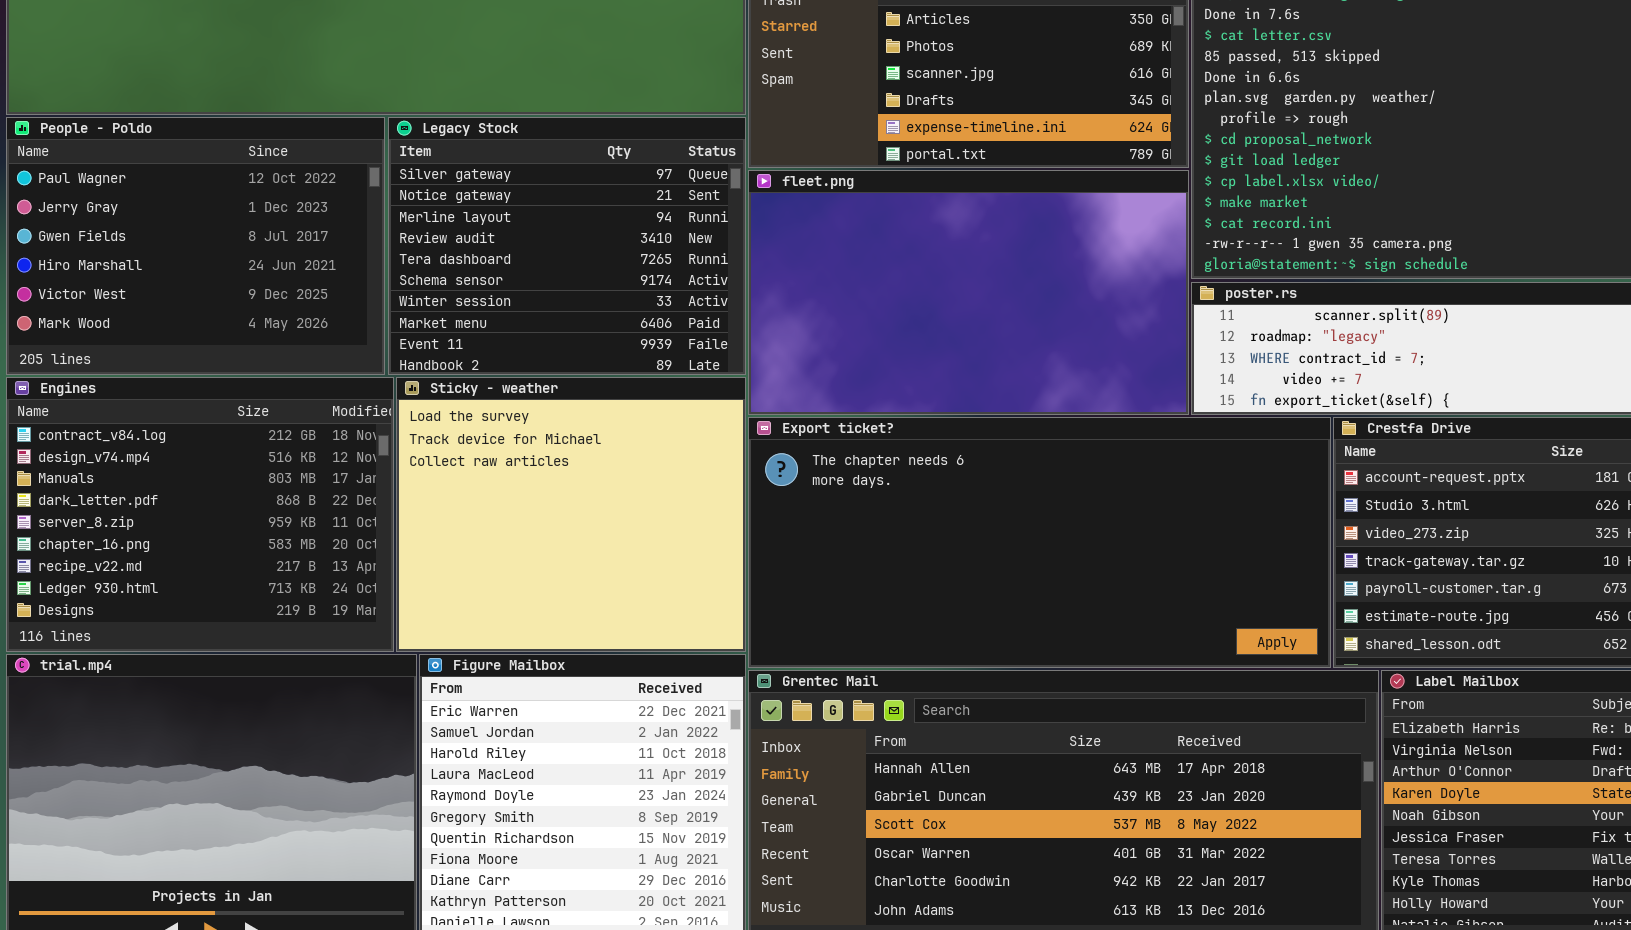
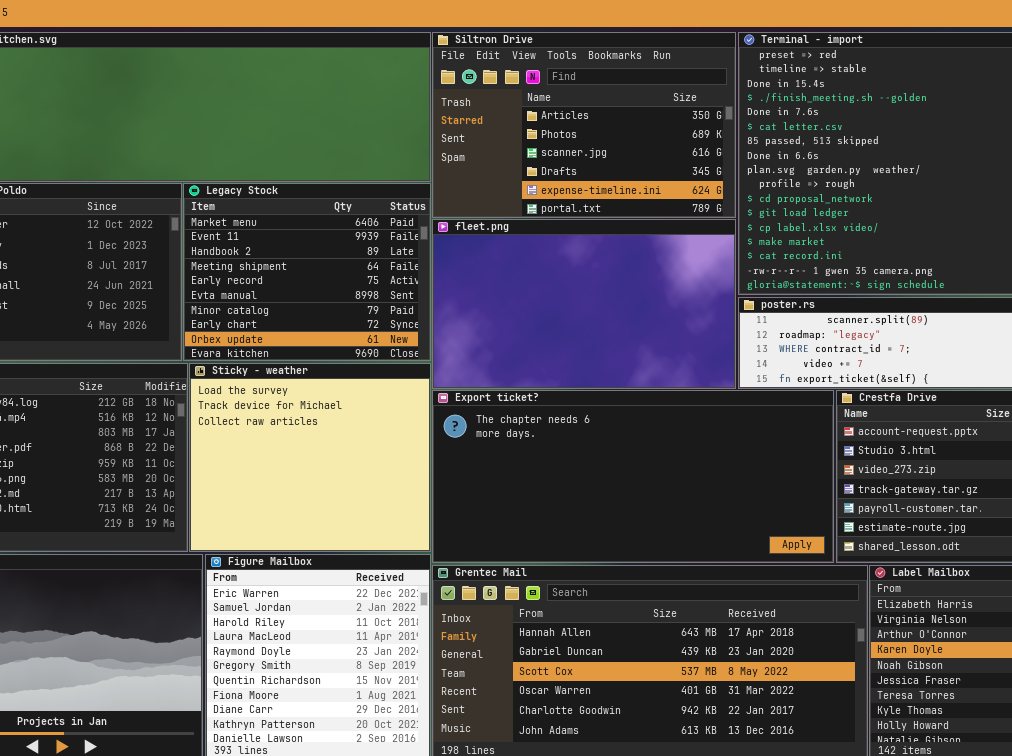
Legacy Stock: [388,117,746,375] -> [183,183,431,361], scrolled down 7 rows

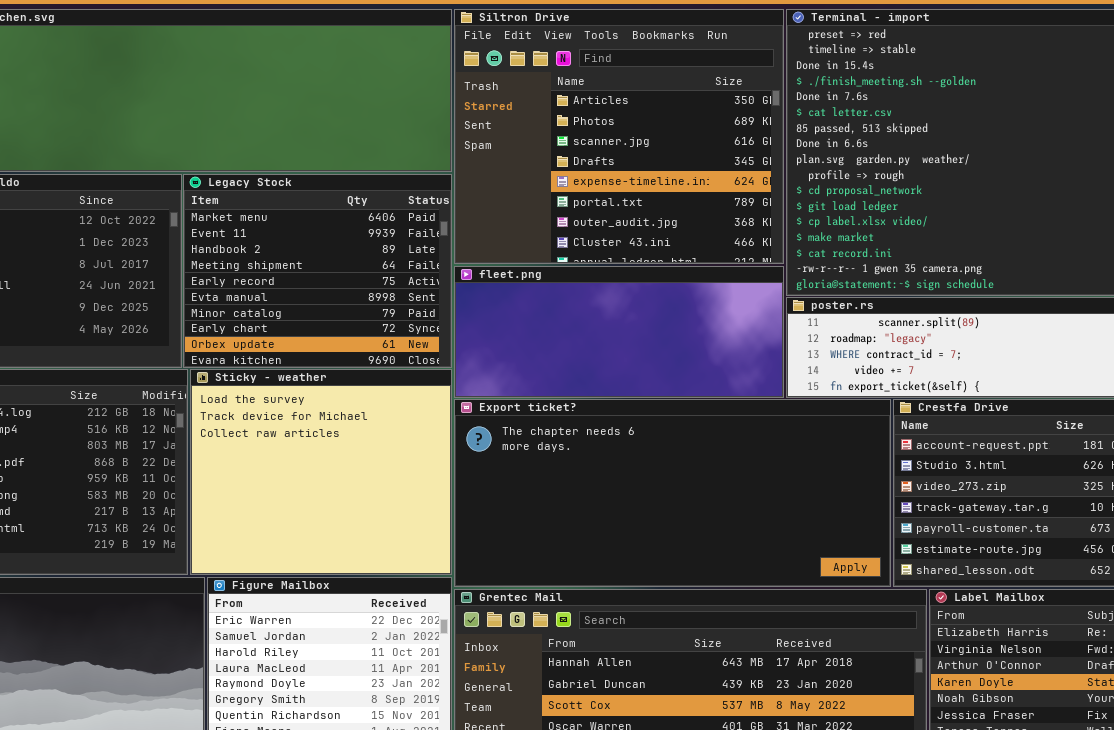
Siltron Drive: [432,32,736,218] -> [454,9,784,264], resized
fleet.png: [432,219,736,389] -> [454,266,784,398], resized

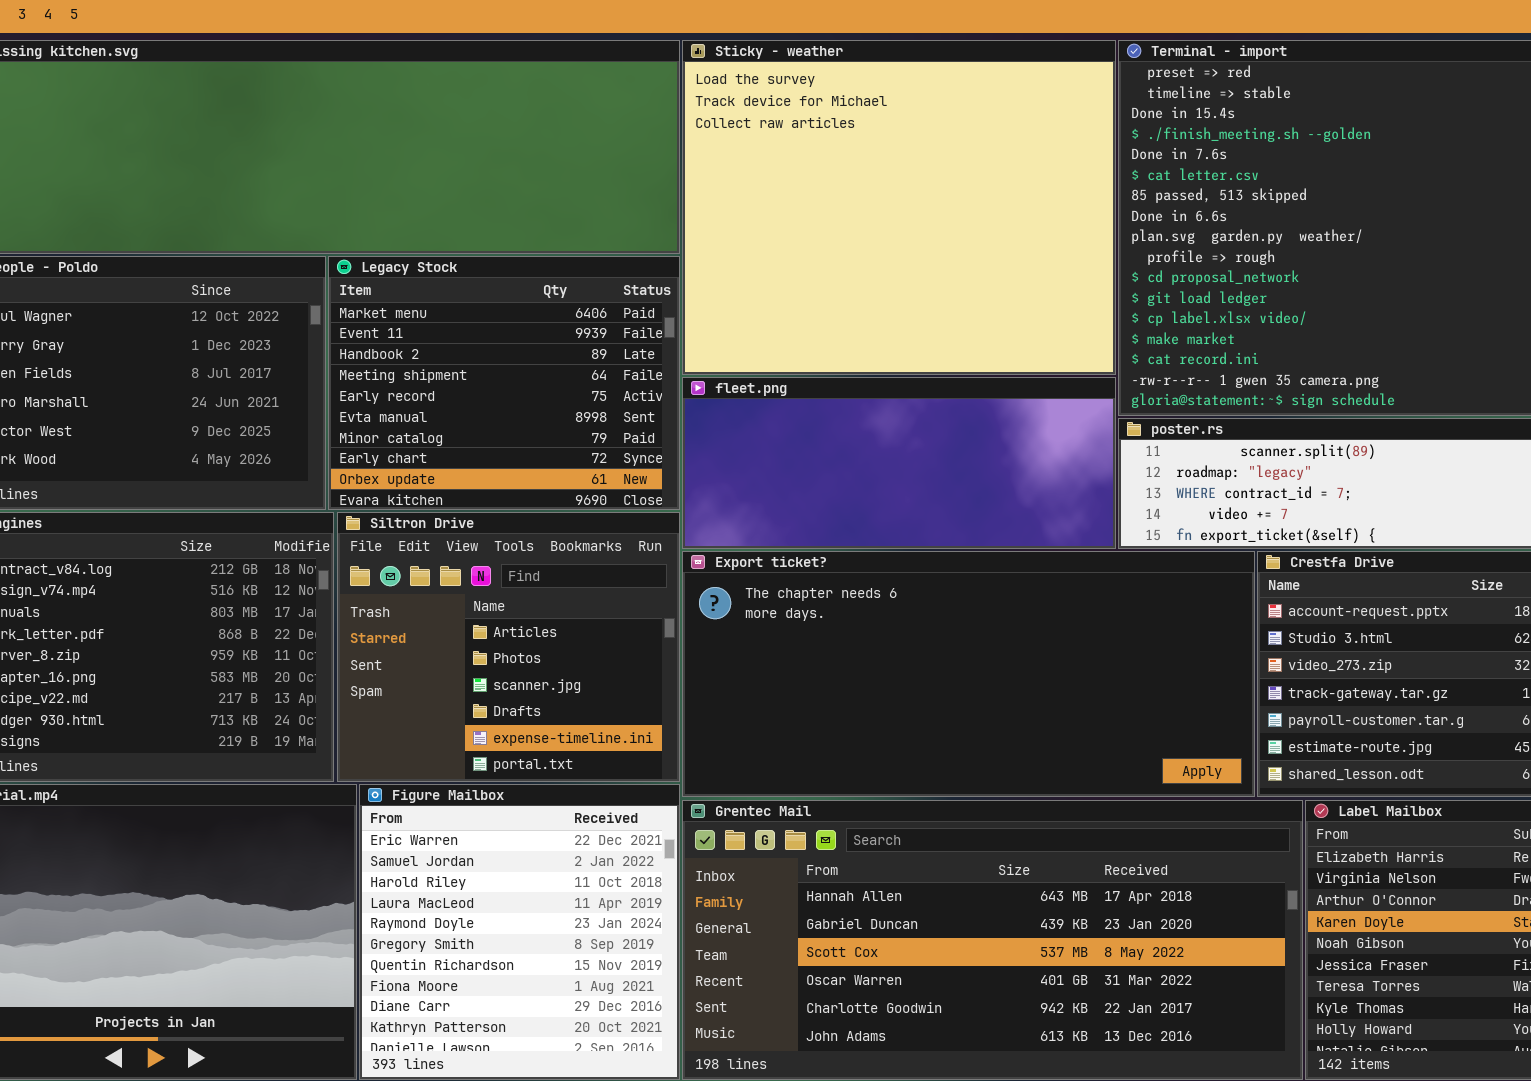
Siltron Drive: [454,9,784,264] -> [337,512,680,782], moved, resized
Sticky - weather: [190,369,452,575] -> [682,40,1116,375], moved, resized

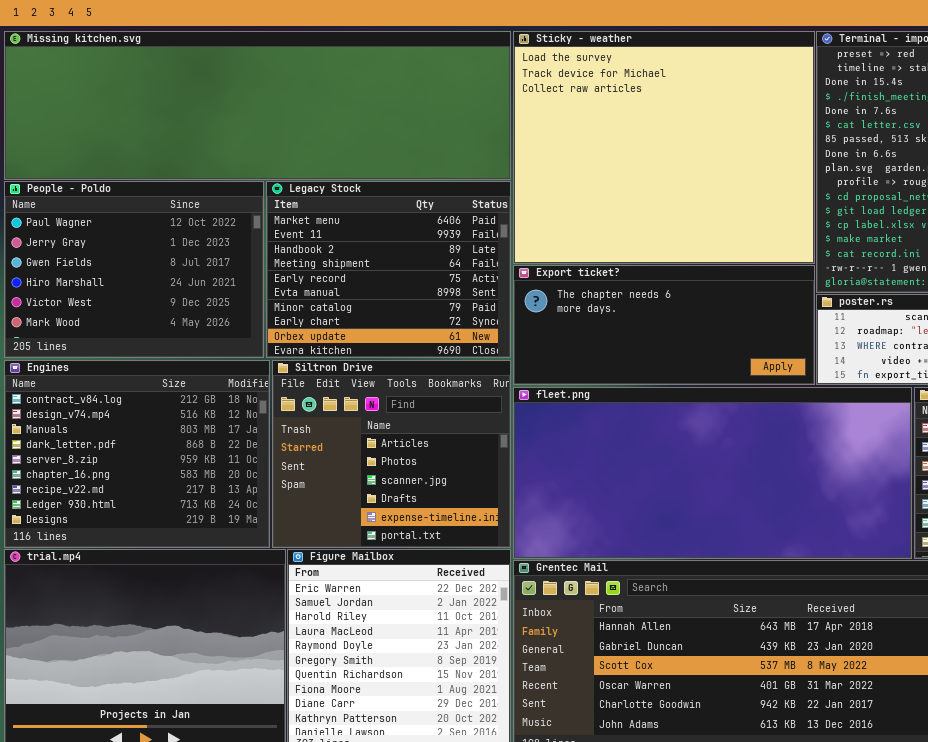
fleet.png: [682,377,1116,549] -> [513,387,912,559], moved, resized
Export ticket?: [682,551,1255,797] -> [513,265,815,385], moved, resized

